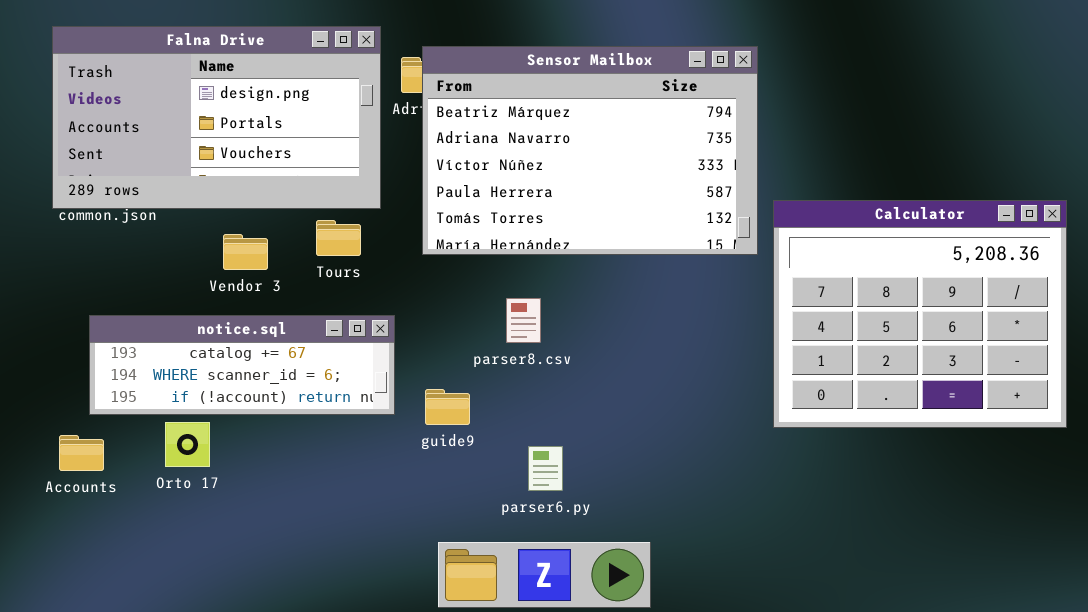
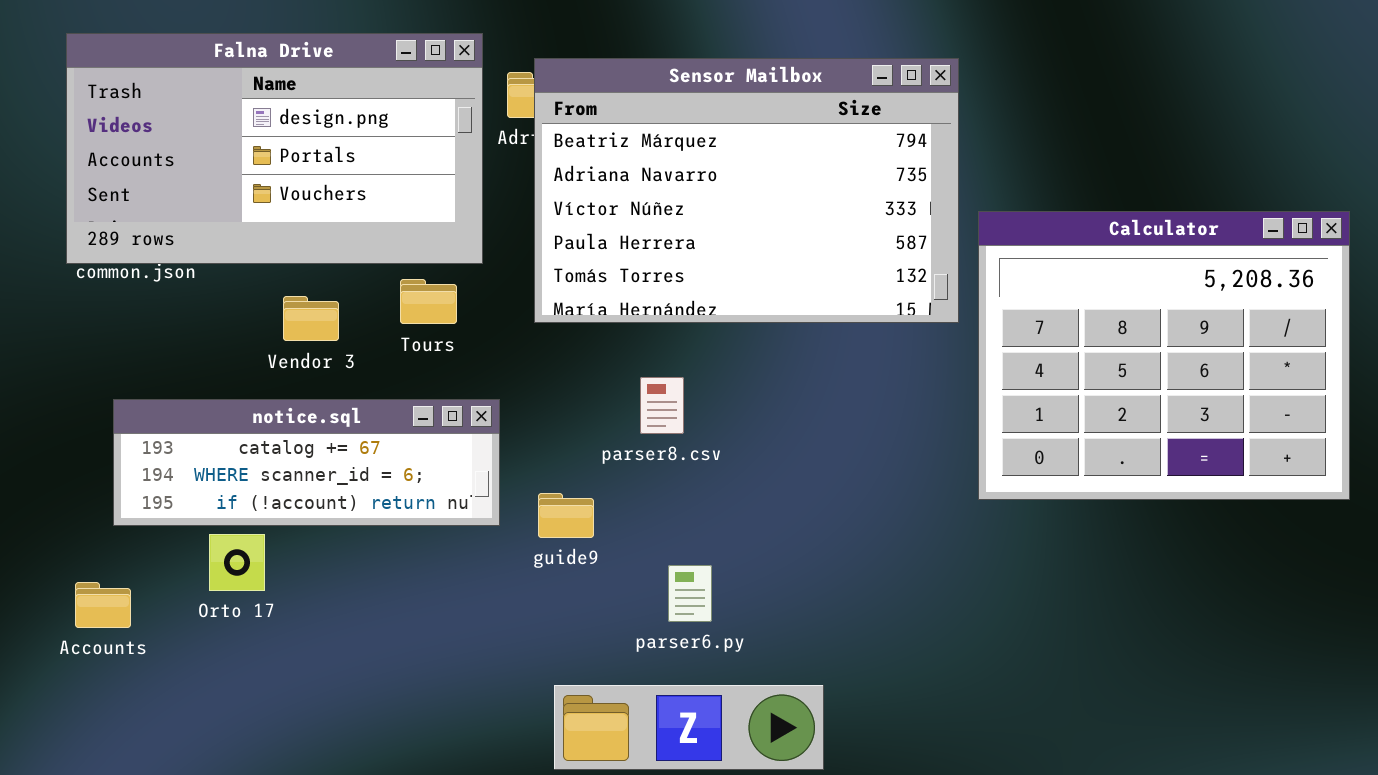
Calculator: [773,200,1067,428] -> [978,211,1350,500], moved
Accounts: [59,435,104,471] -> [75,582,131,628], moved

